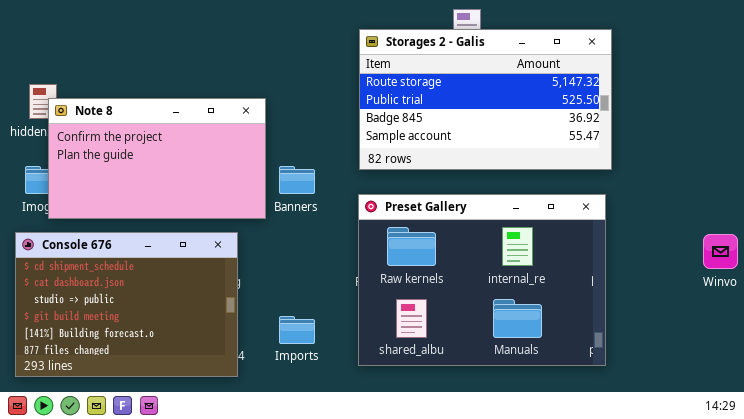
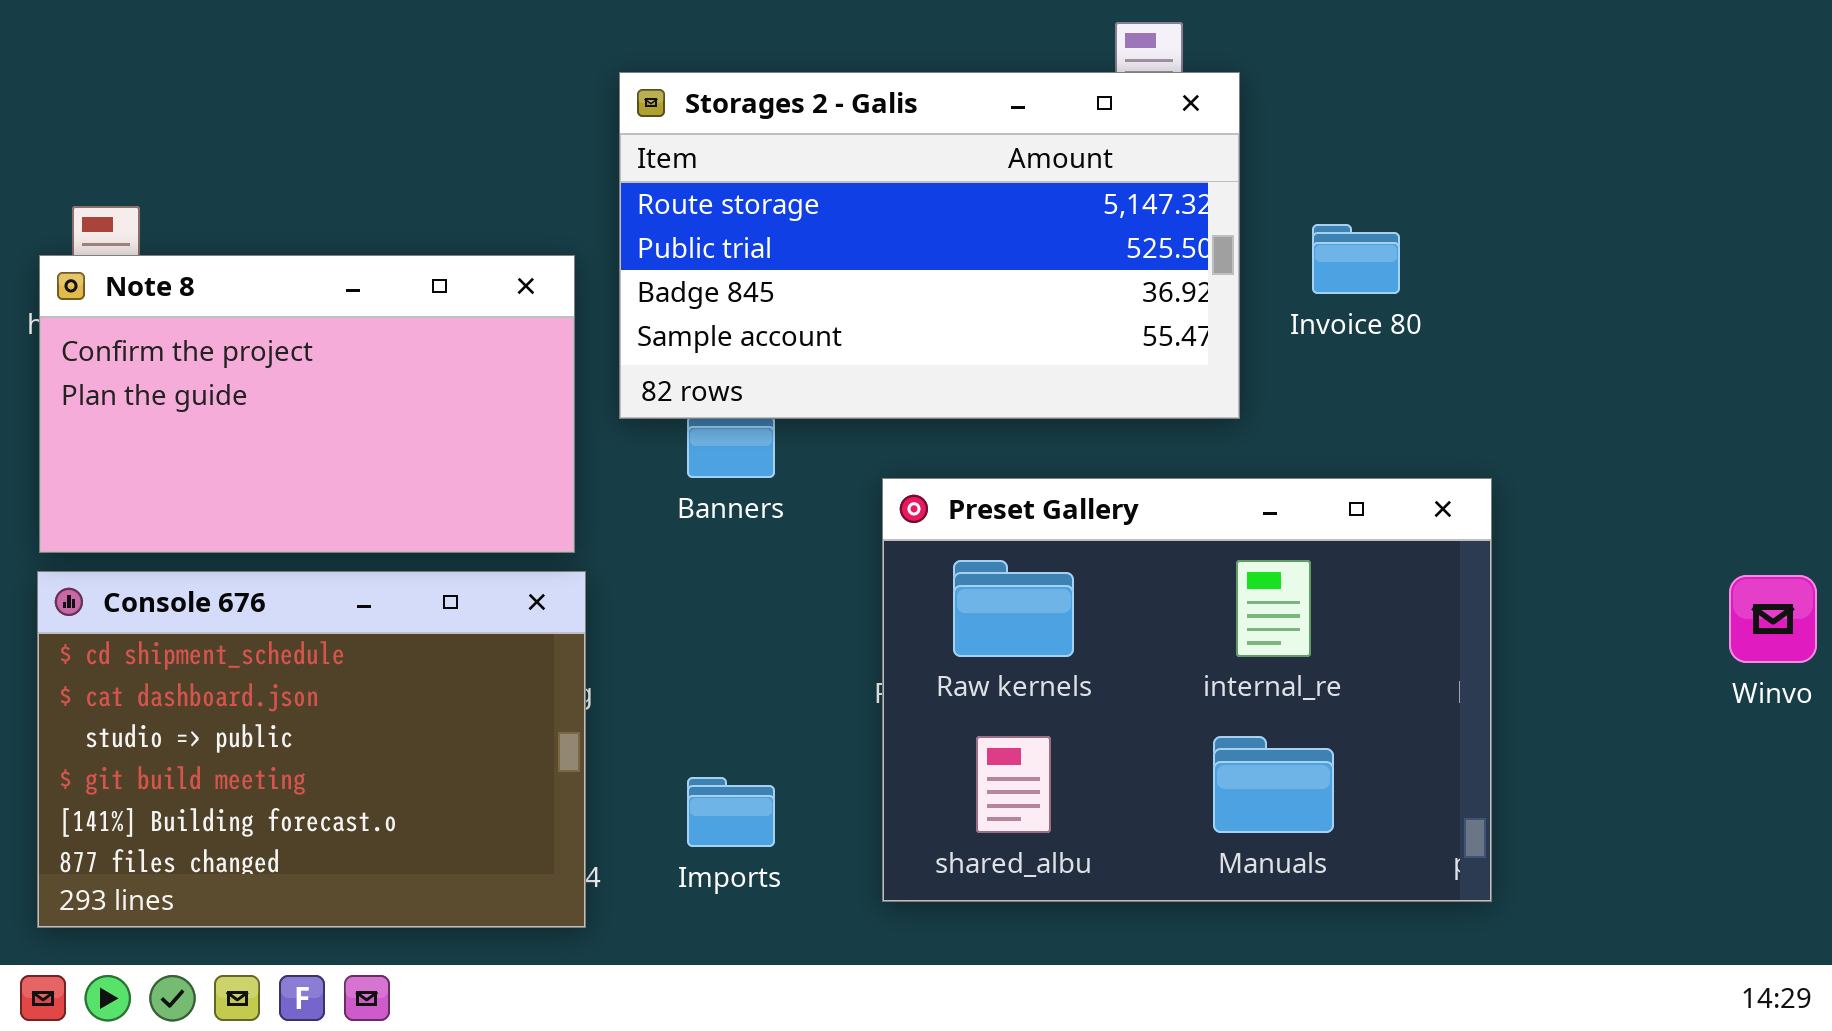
Storages 2 - Galis: [359,29,612,170] -> [619,72,1240,419], moved
Note 8: [48,98,266,219] -> [39,255,575,553], moved

